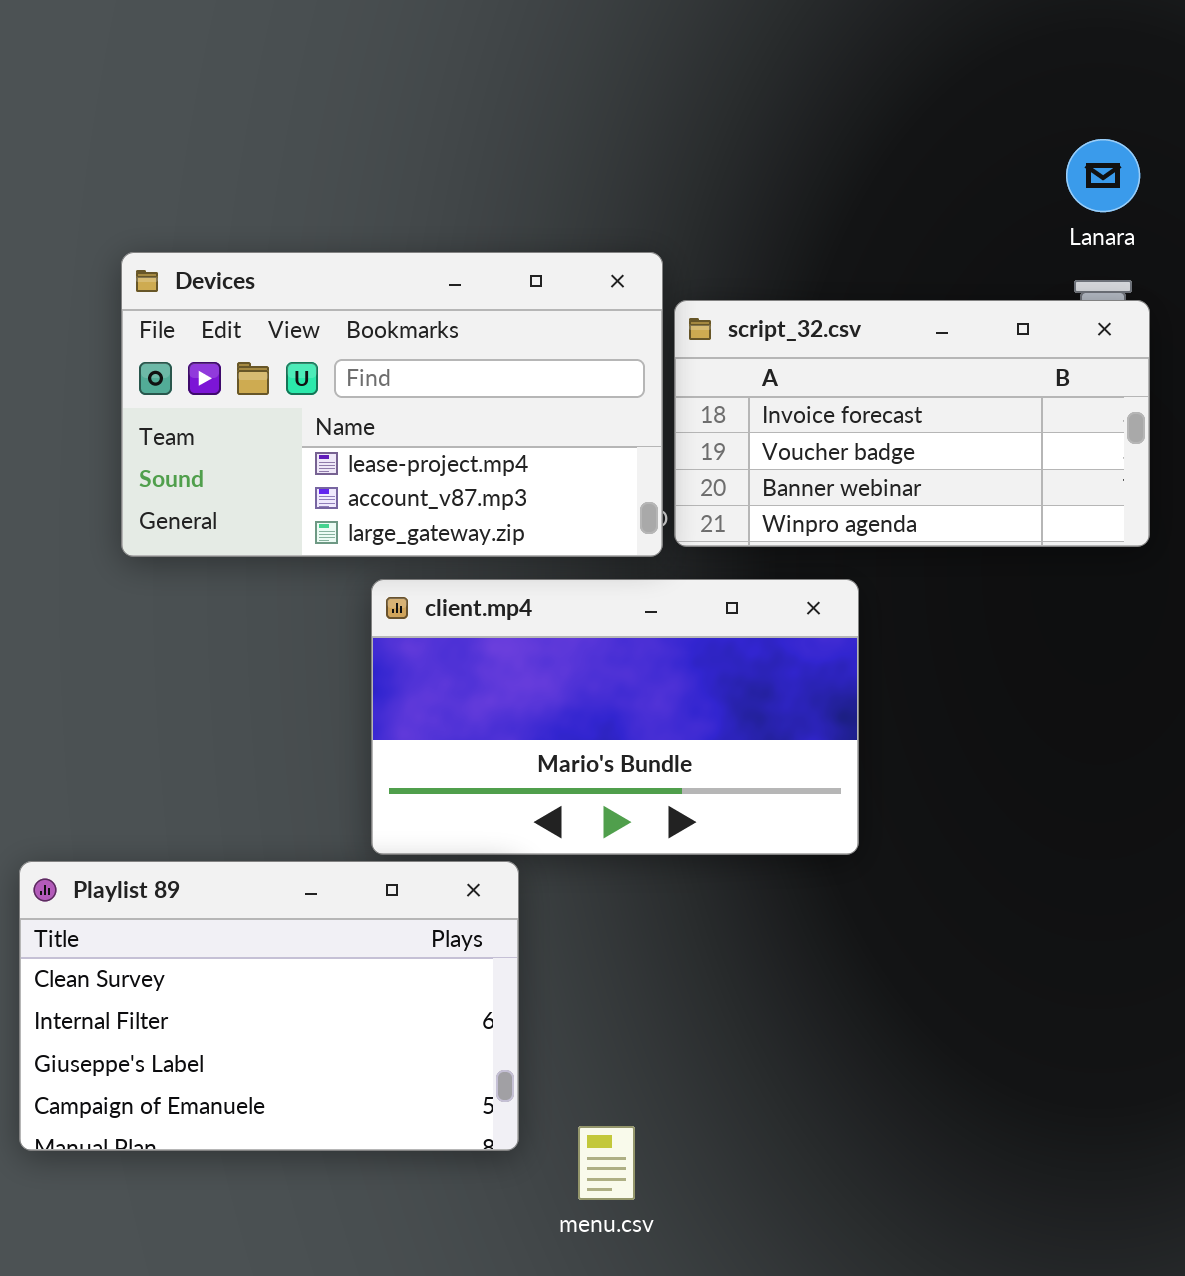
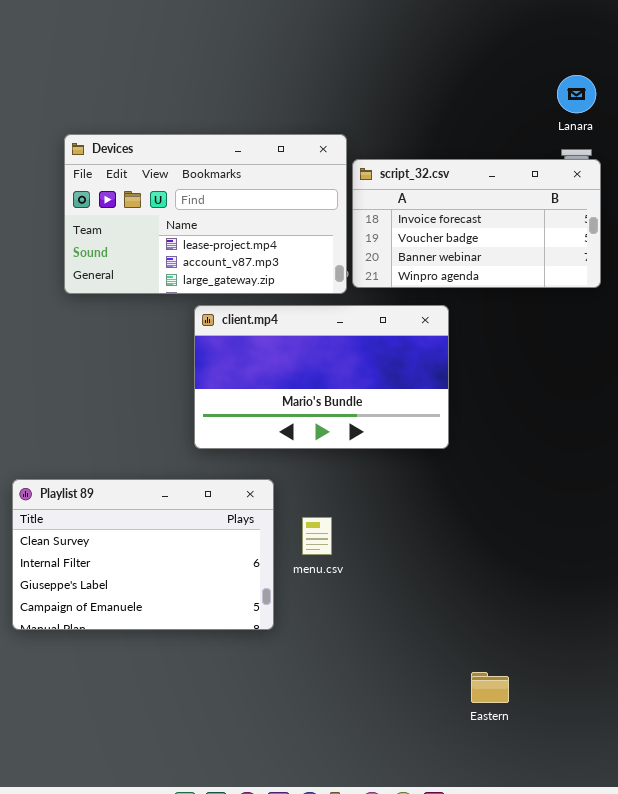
Playlist 89: [19,861,519,1151] -> [12,479,274,630], moved
menu.csv: [578,1126,635,1200] -> [302,517,332,555], moved

